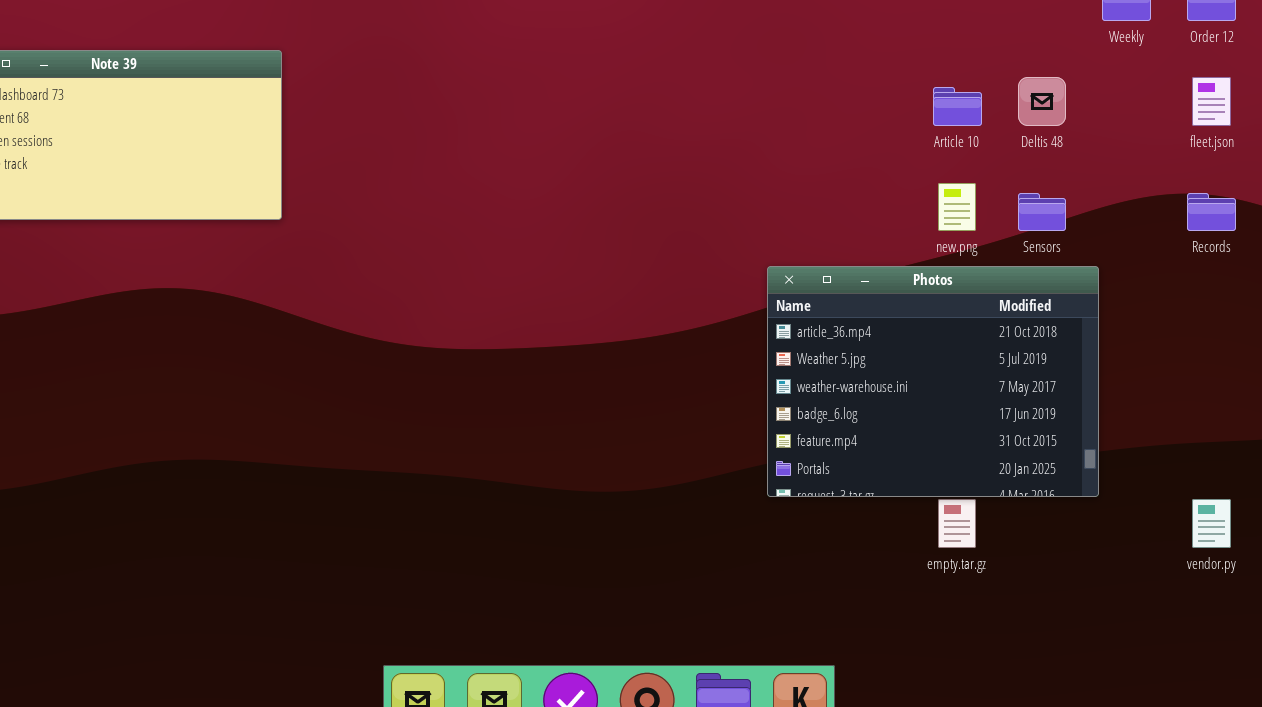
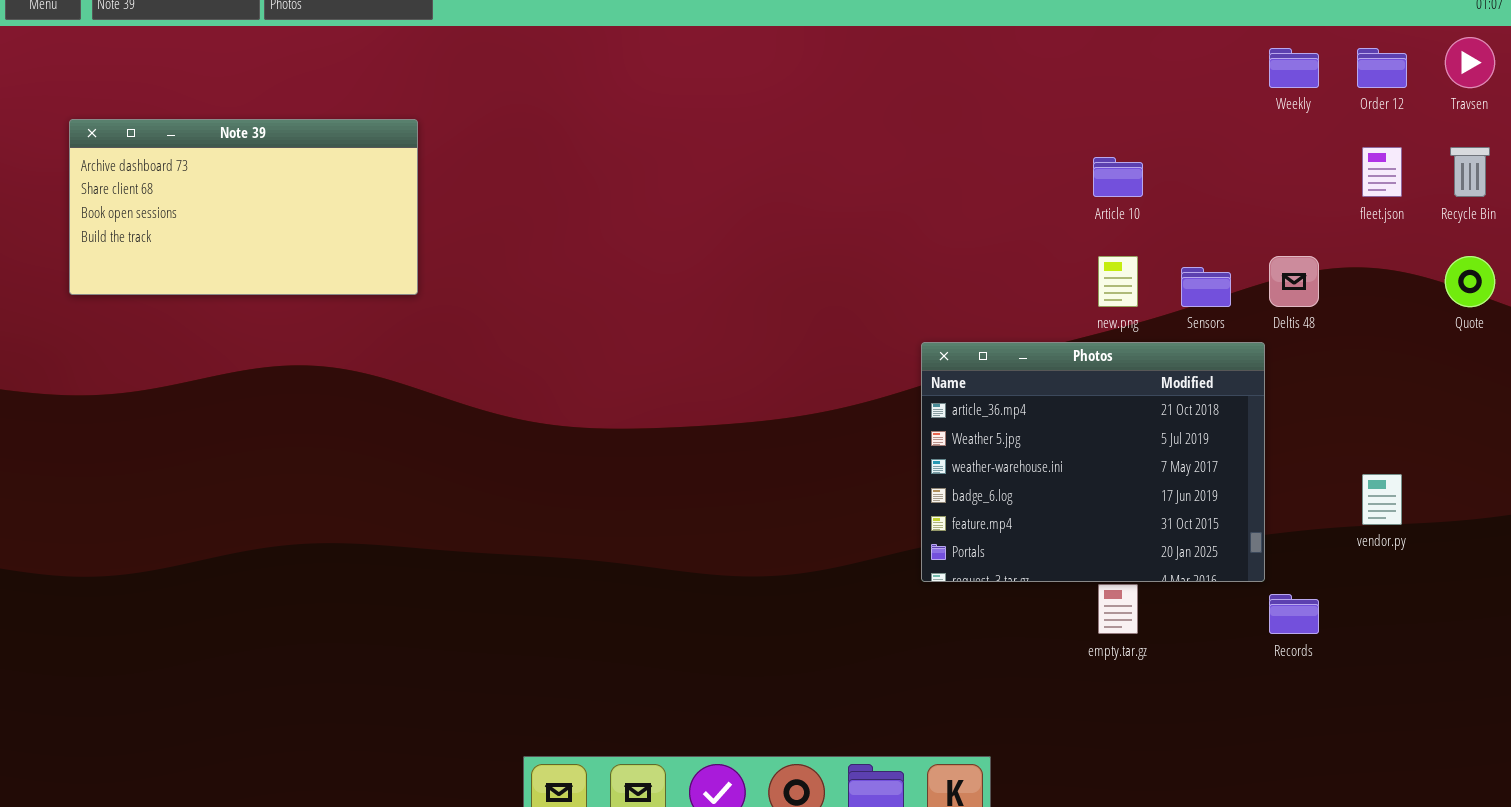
Deltis 48: [1018,77,1066,126] -> [1269,256,1319,307], moved
Records: [1187,193,1236,231] -> [1269,594,1319,634], moved
vendor.py: [1192,499,1231,548] -> [1362,474,1402,525], moved

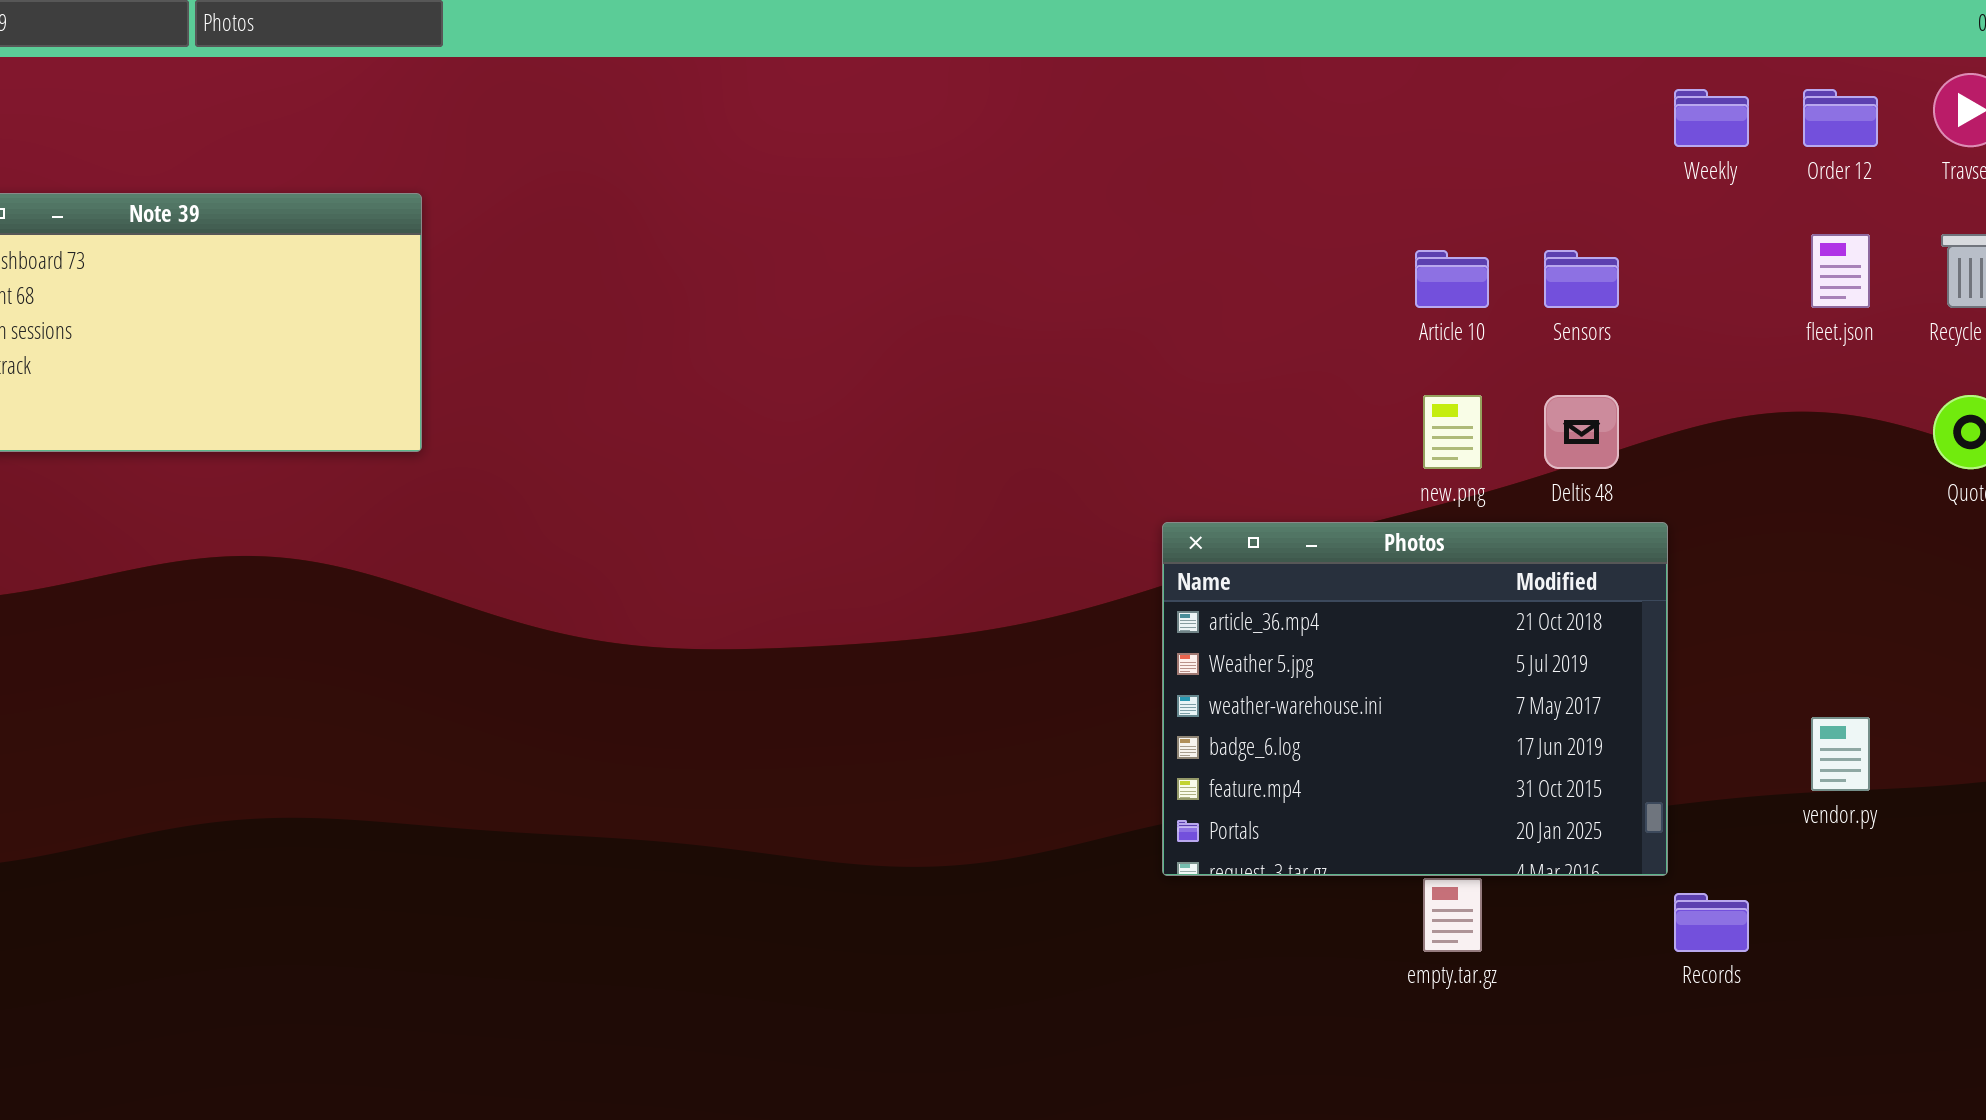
Deltis 48: [1269,256,1319,307] -> [1544,395,1619,469], moved
Sensors: [1181,267,1231,307] -> [1544,250,1619,308], moved

